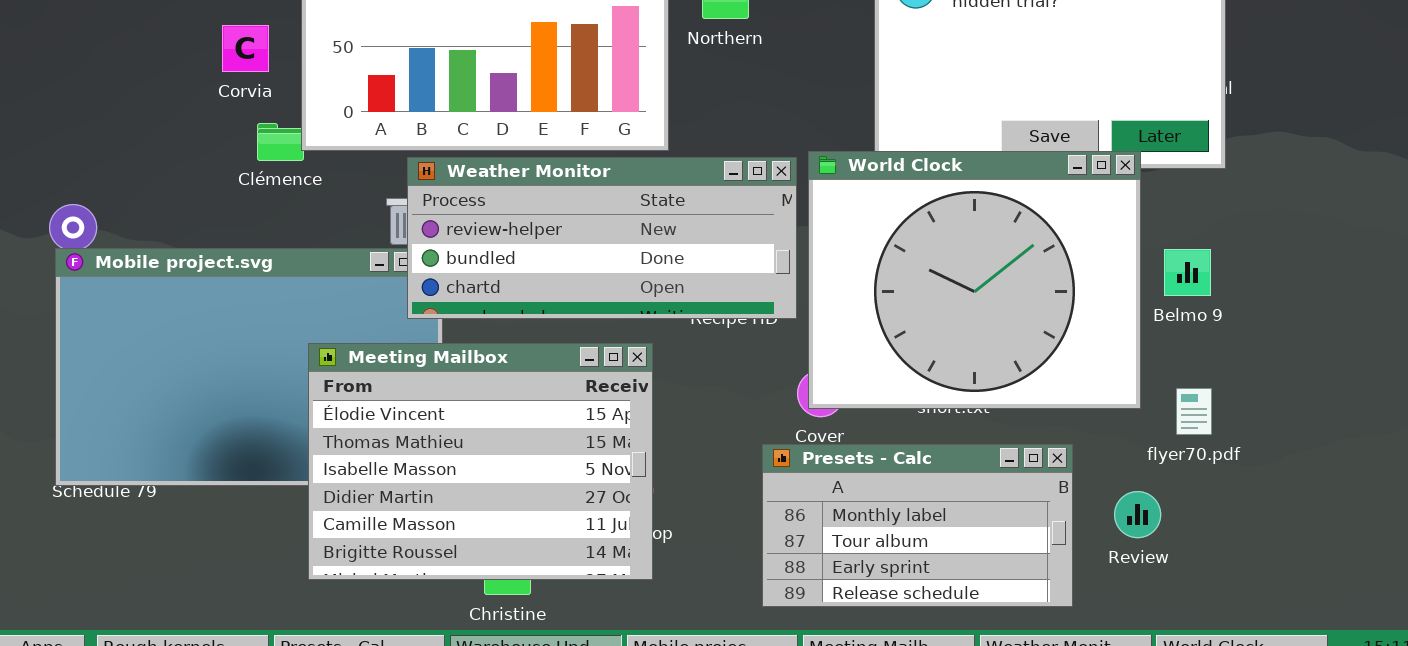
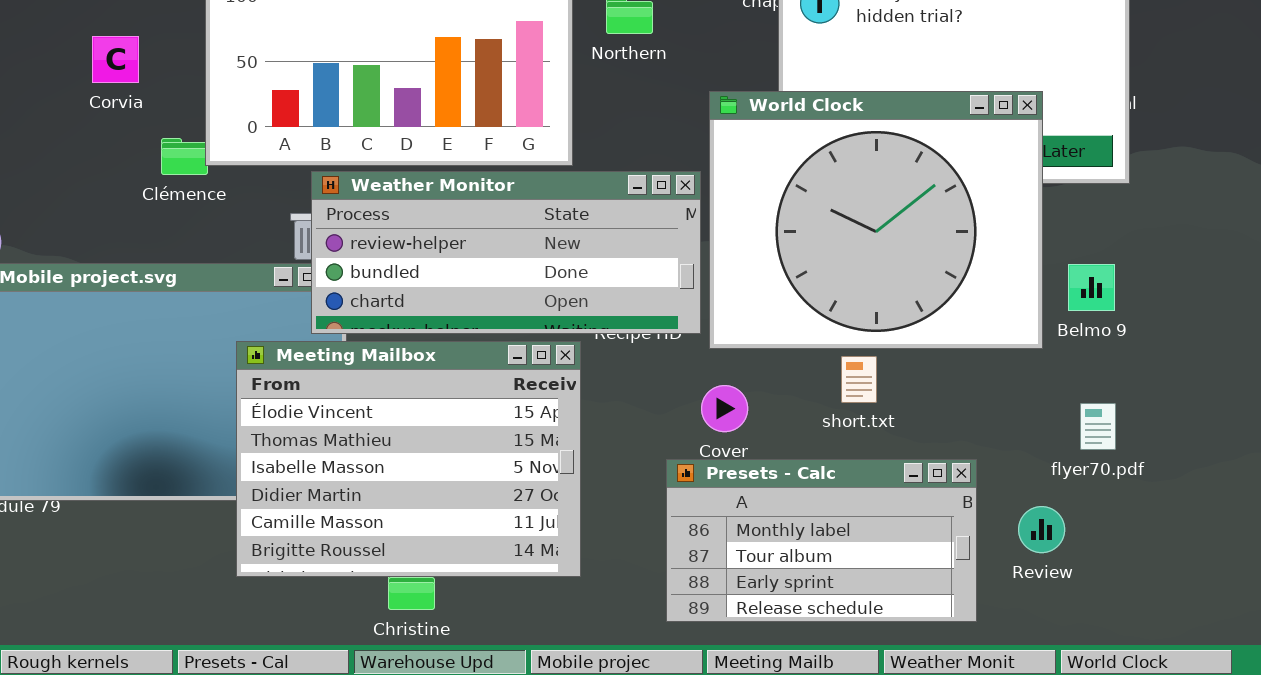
Corvia: [222,25,269,72] -> [92,36,139,83], moved
World Clock: [808,151,1141,409] -> [709,91,1043,349], moved
Meeting Mailbox: [308,343,653,580] -> [236,341,581,577], moved

